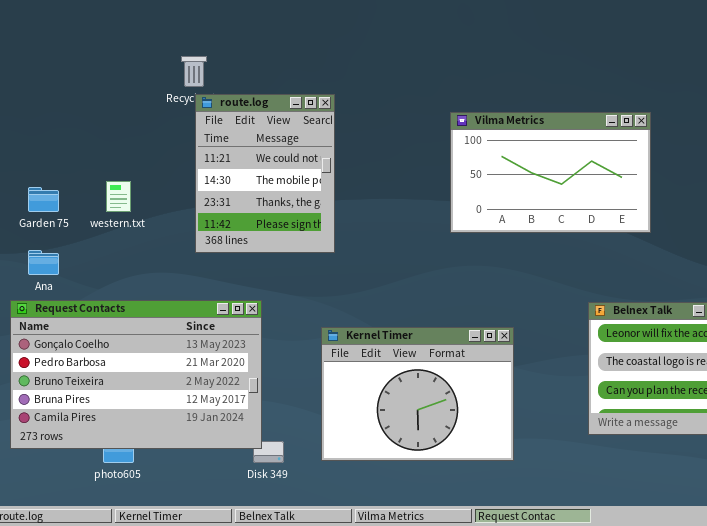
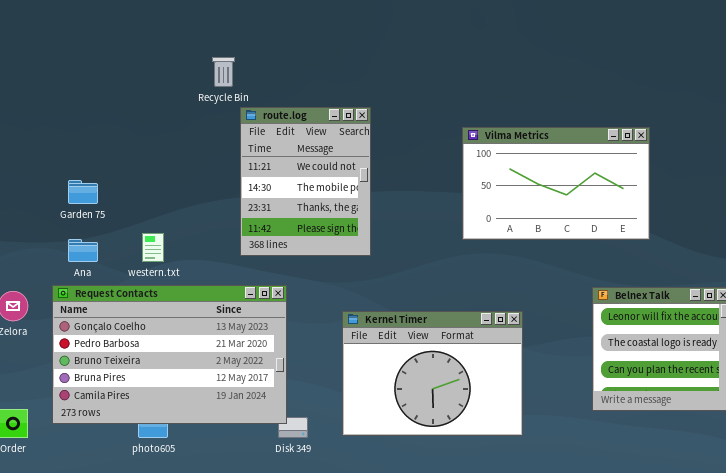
route.log: [195,94,335,253] -> [240,107,371,256], moved
Vilma Metrics: [450,112,651,233] -> [462,127,650,240], moved
western.txt: [106,181,131,212] -> [142,233,164,262], moved

